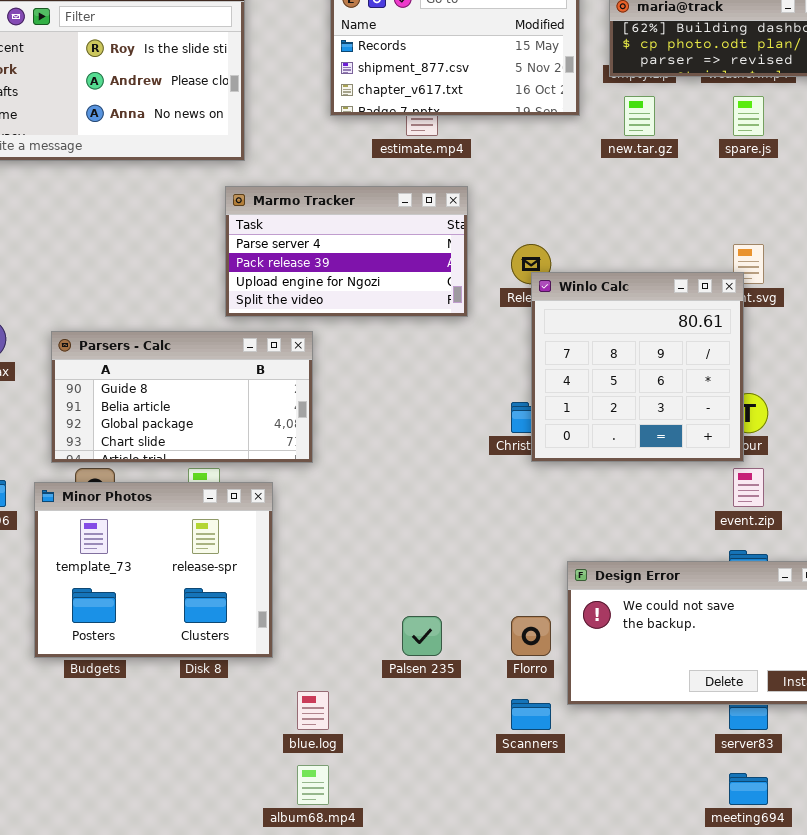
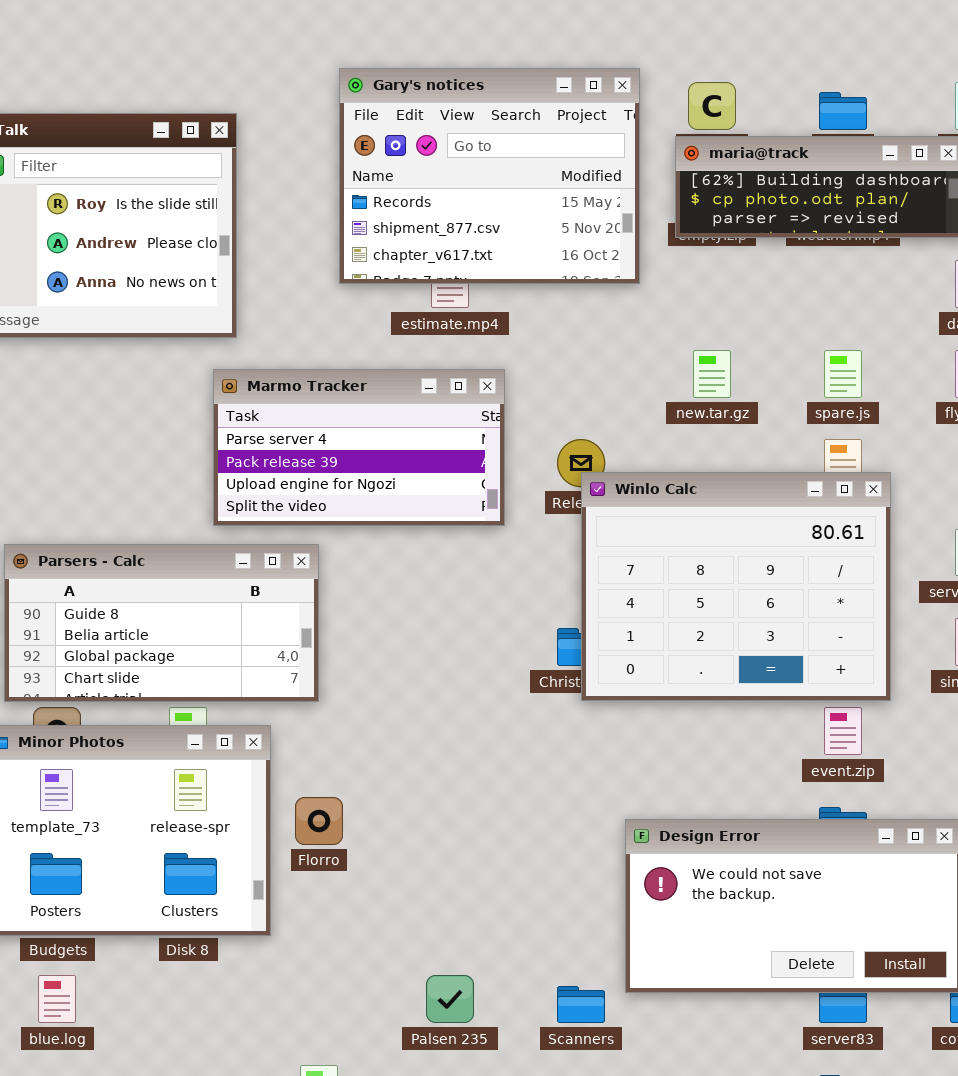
new.tar.gz: [624,96,655,136] -> [693,350,731,398], moved
spare.js: [733,96,764,136] -> [824,350,862,398], moved
Winlo Calc: [531,272,744,462] -> [581,472,891,701], resized
Palsen 235: [402,616,442,656] -> [426,975,474,1023], moved
Florro: [511,616,551,656] -> [295,797,343,845], moved
blue.log: [297,691,329,730] -> [38,975,76,1023], moved

